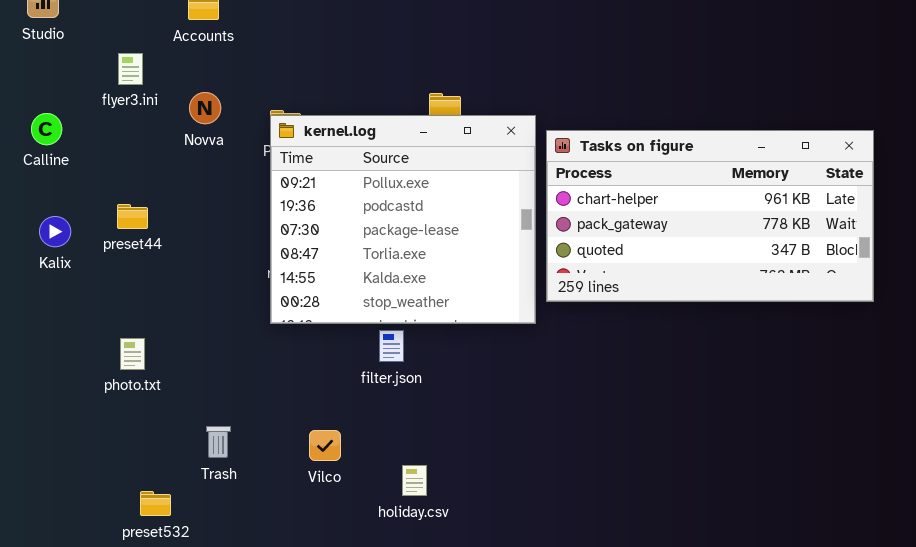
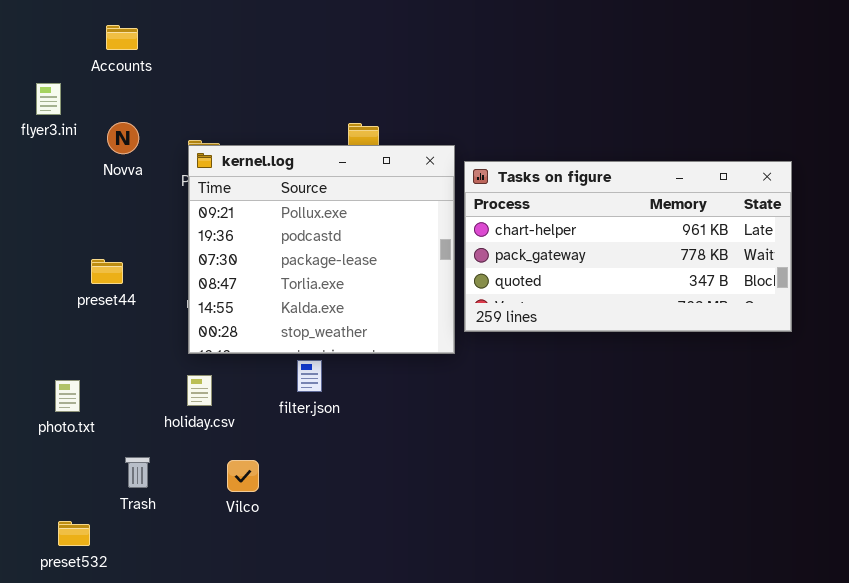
preset44: [117,204,148,229] -> [91,259,123,284], moved
photo.txt: [120,338,145,370] -> [55,380,80,412], moved
holiday.csv: [402,465,427,496] -> [187,375,212,406], moved

